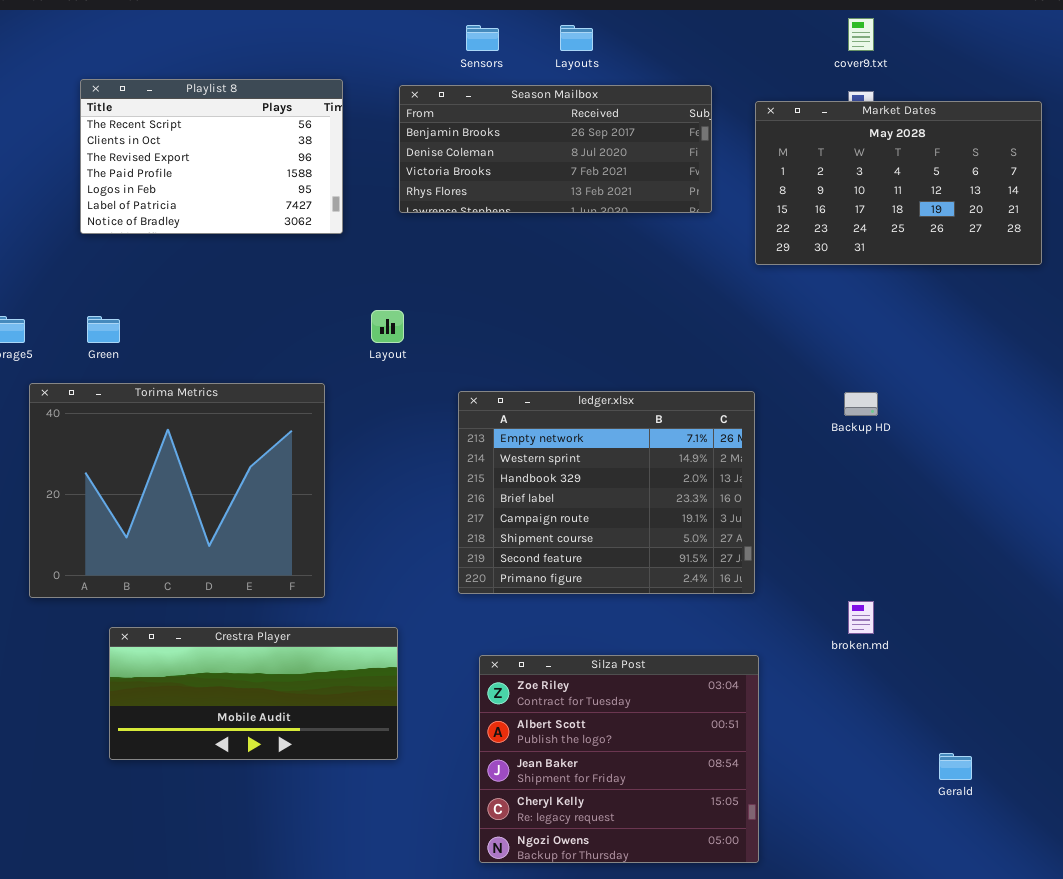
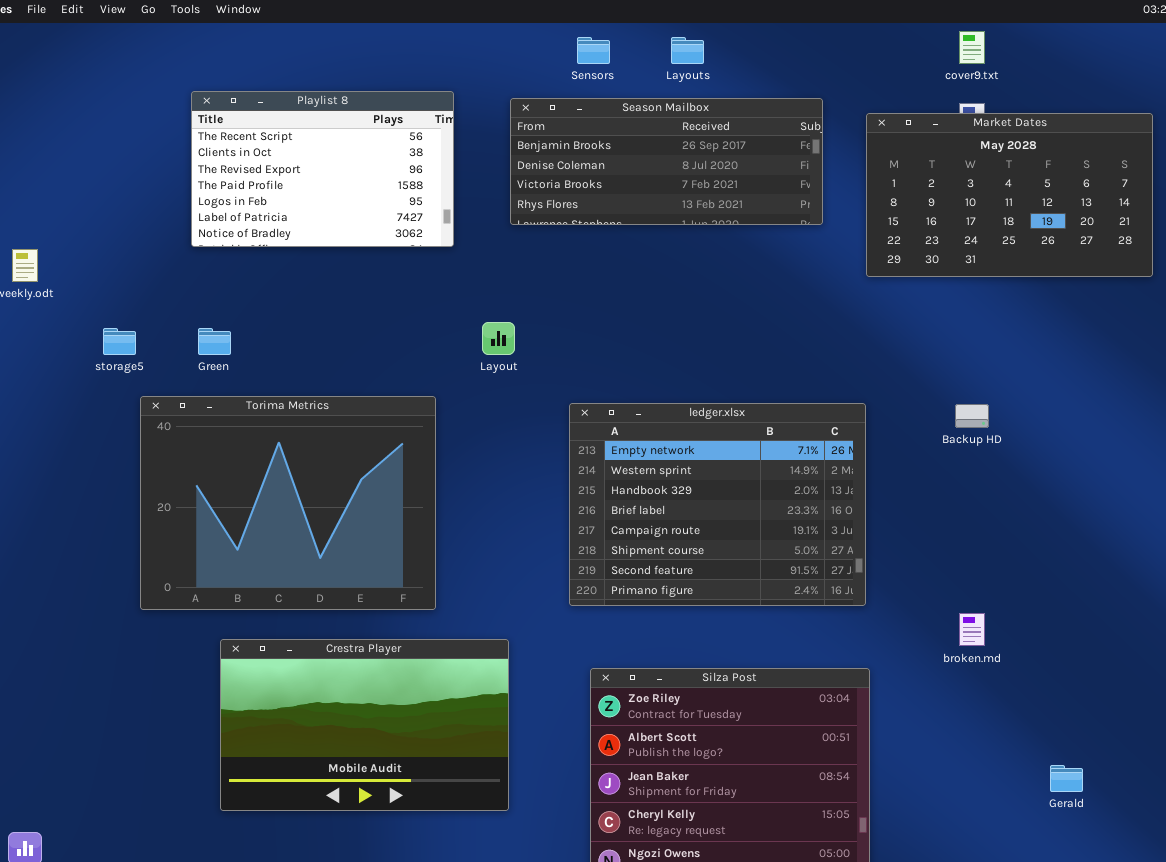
Crestra Player: [109,627,398,760] -> [220,639,509,811], resized

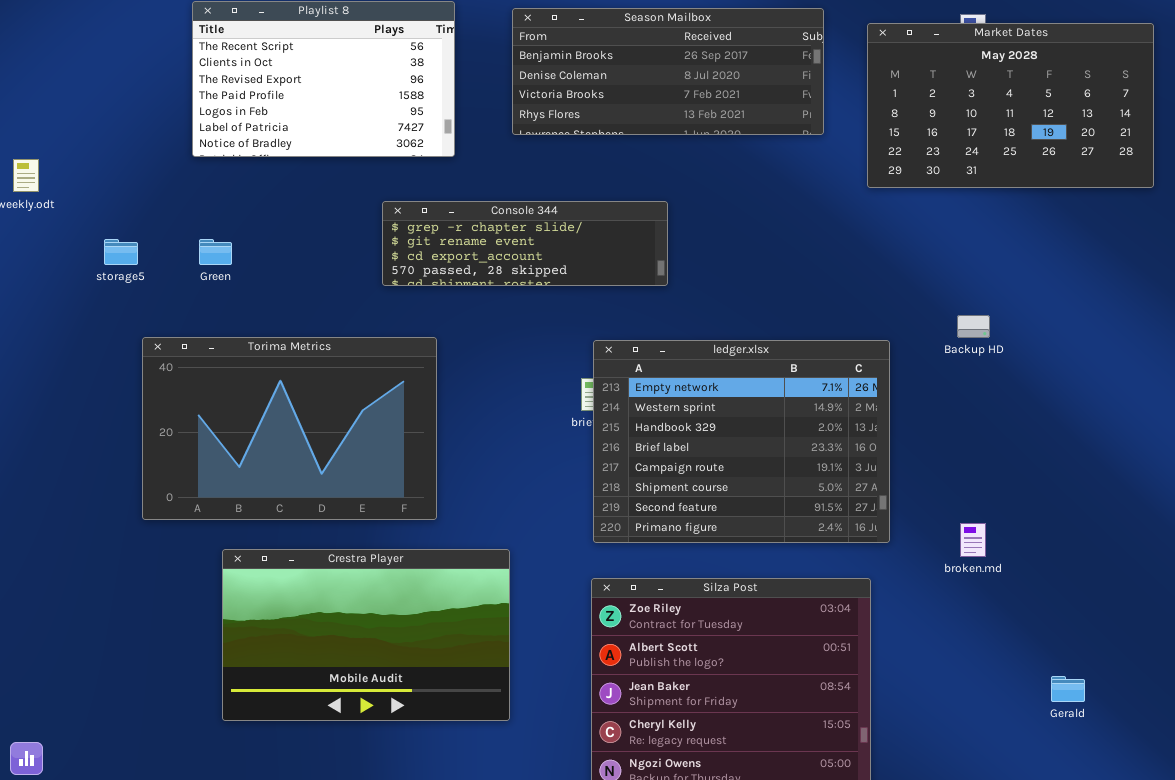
Console 344: none -> [382,201,668,286], opened
Torima Metrics: [140,396,436,610] -> [142,337,437,520], resized
ledger.xlsx: [569,403,866,606] -> [593,340,890,543], moved

